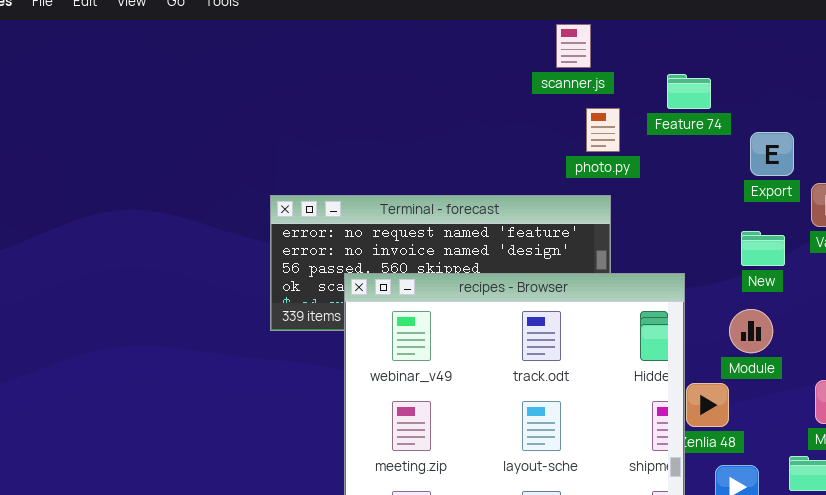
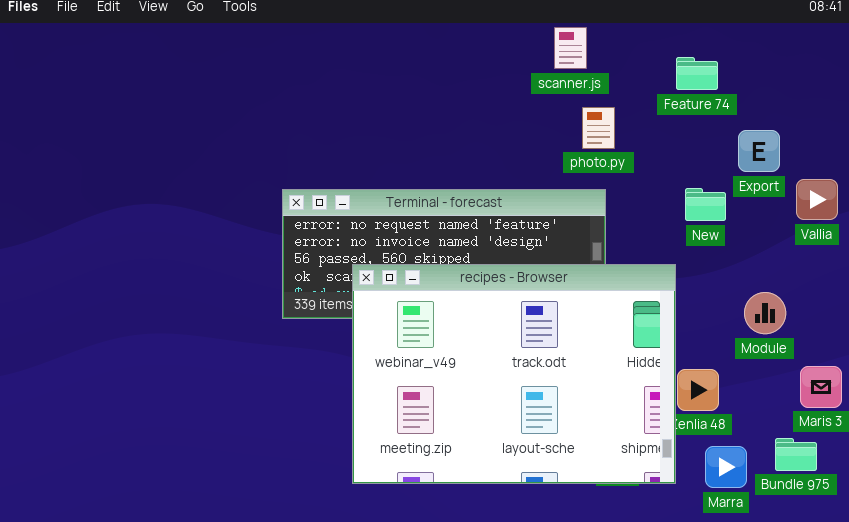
Feature 74: [667,74,711,109] -> [676,57,718,90], moved
New: [741,231,785,266] -> [685,188,726,221], moved
Module: [729,309,773,353] -> [744,292,786,334], moved

